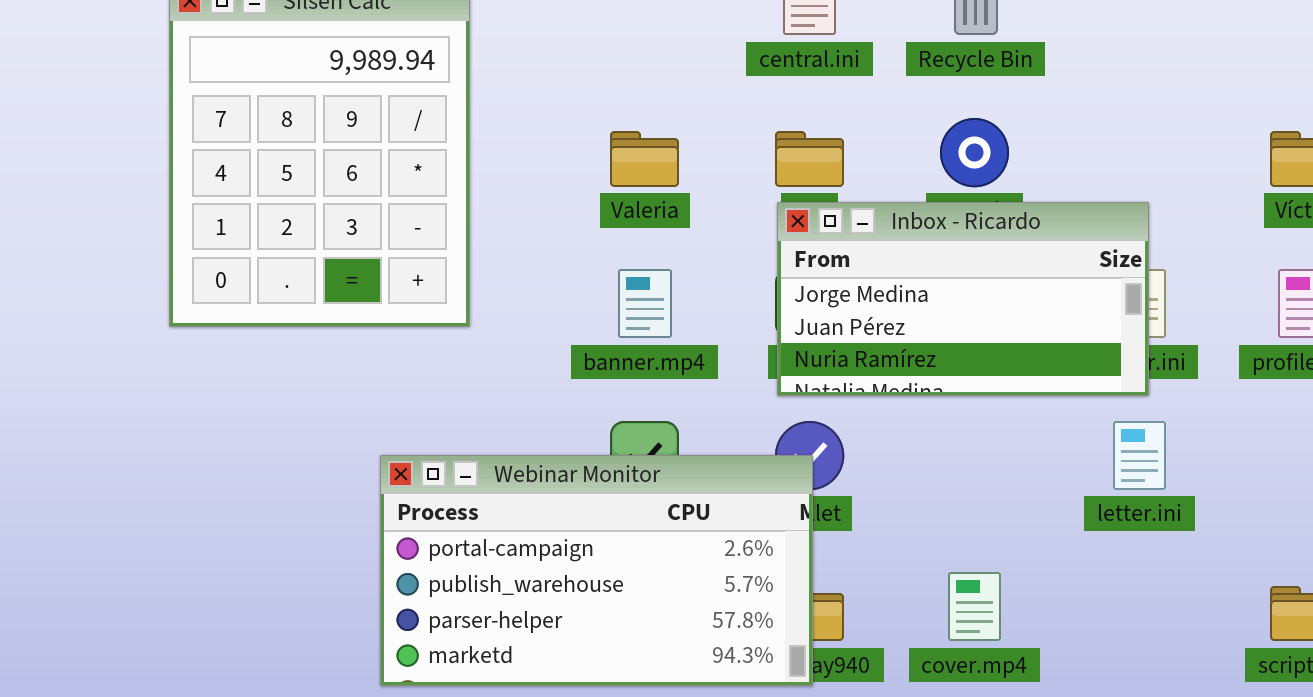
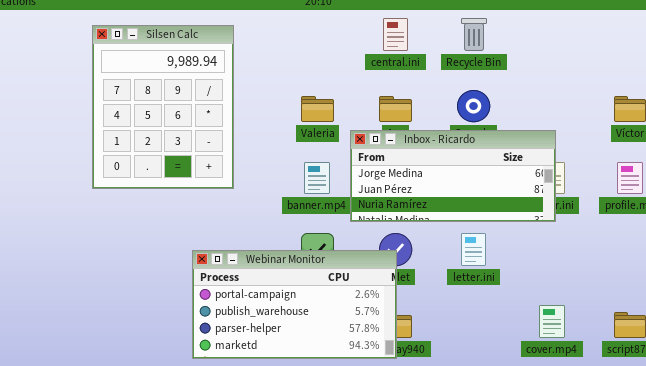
Inbox - Ricardo: [777,202,1149,396] -> [350,130,556,222], resized
letter.ini: [1113,421,1166,490] -> [461,233,486,266], moved
cover.mp4: [948,572,1001,641] -> [539,305,565,338], moved

